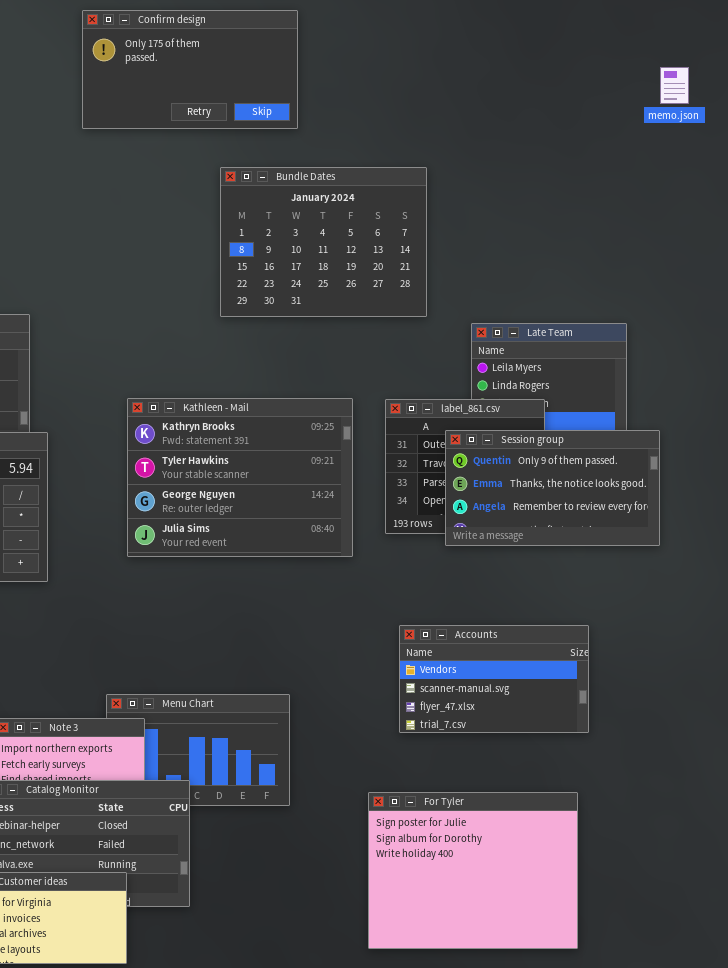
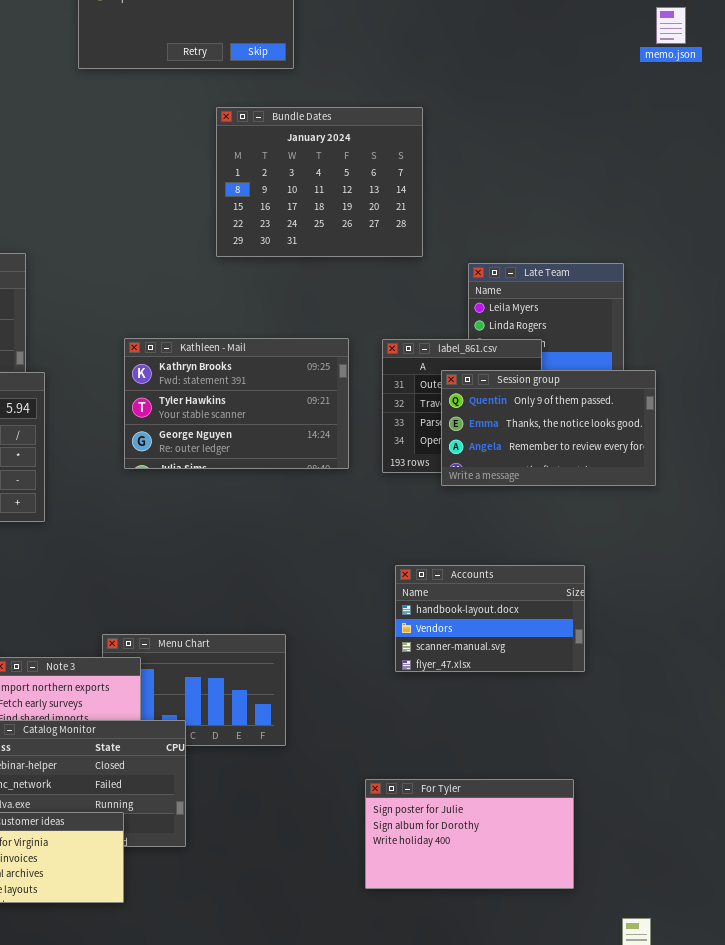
Kathleen - Mail: [127,398,353,557] -> [124,338,349,469], resized
Accounts: [399,625,589,733] -> [395,565,585,672], scrolled up 1 row
For Tyler: [368,792,578,949] -> [365,779,574,889], resized

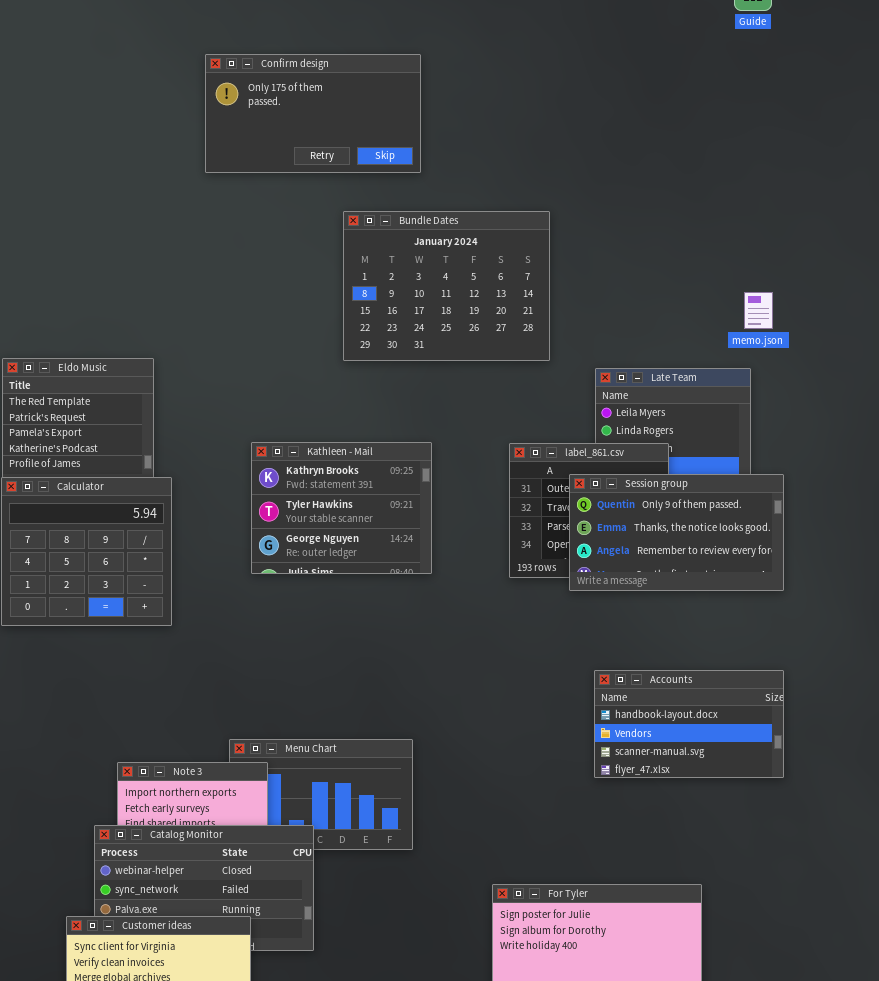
memo.json: [656,7,686,44] -> [744,292,773,329], moved
Kathleen - Mail: [124,338,349,469] -> [251,442,432,574], resized
Accounts: [395,565,585,672] -> [594,670,784,778], moved

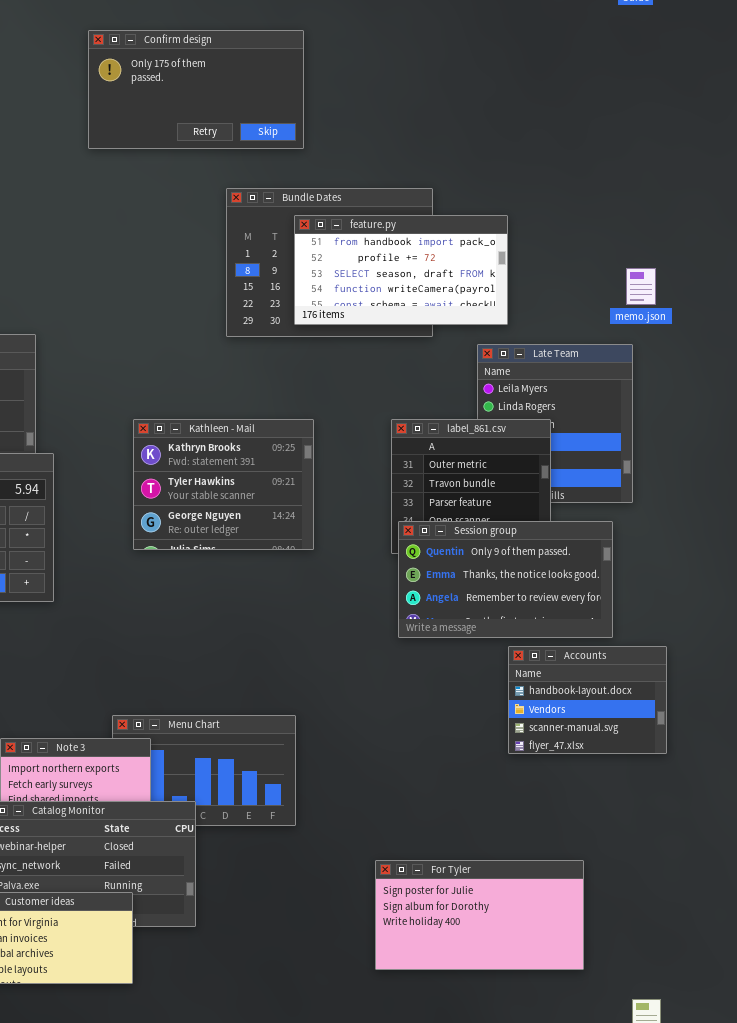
feature.py: none -> [294,215,508,325], opened
Session group: [569,474,784,591] -> [398,521,613,638], moved
Accounts: [594,670,784,778] -> [508,646,667,754], resized

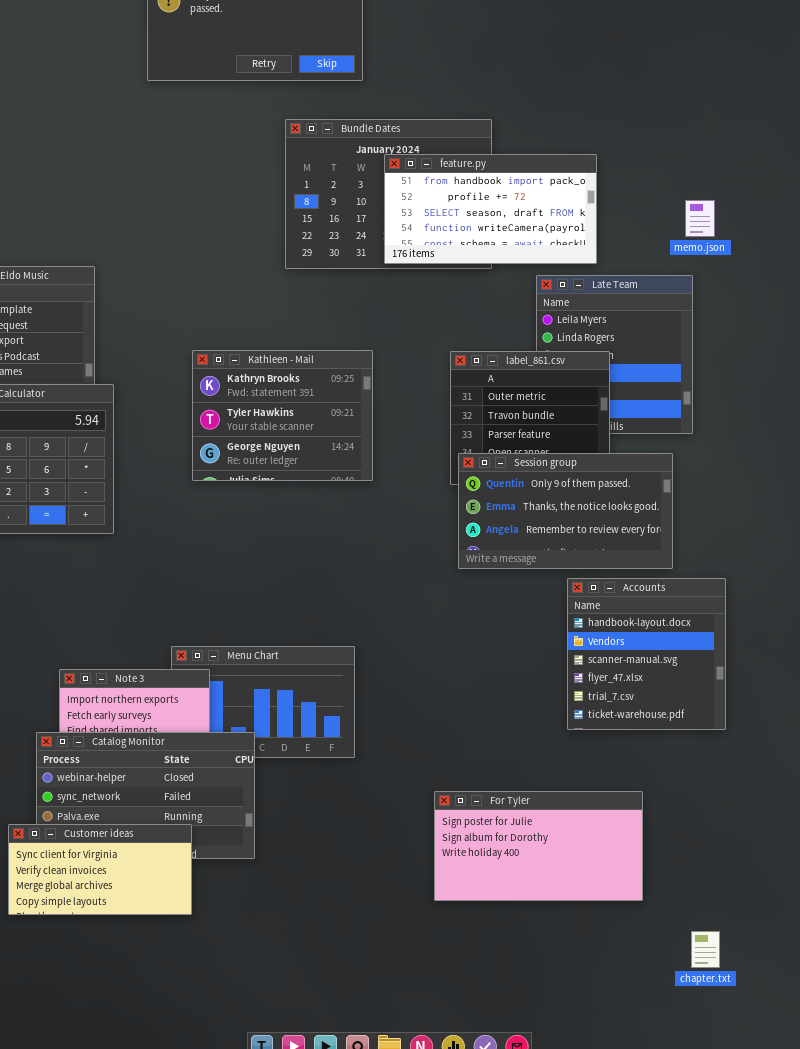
feature.py: [294,215,508,325] -> [384,154,597,264], moved
Accounts: [508,646,667,754] -> [567,578,726,730], resized

